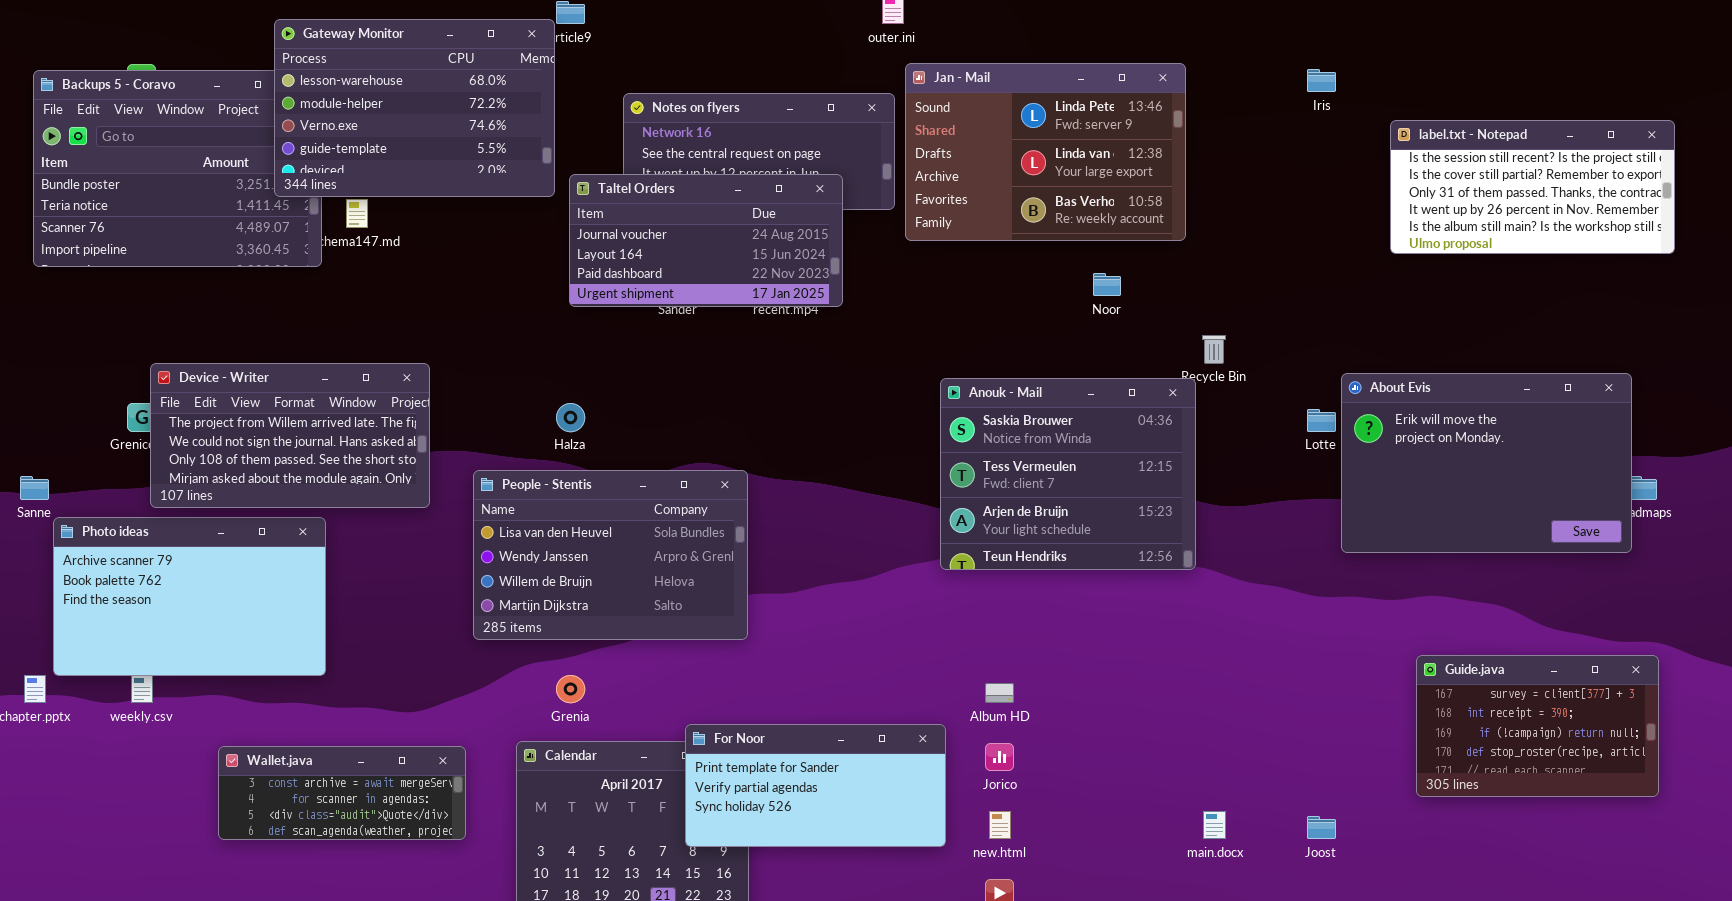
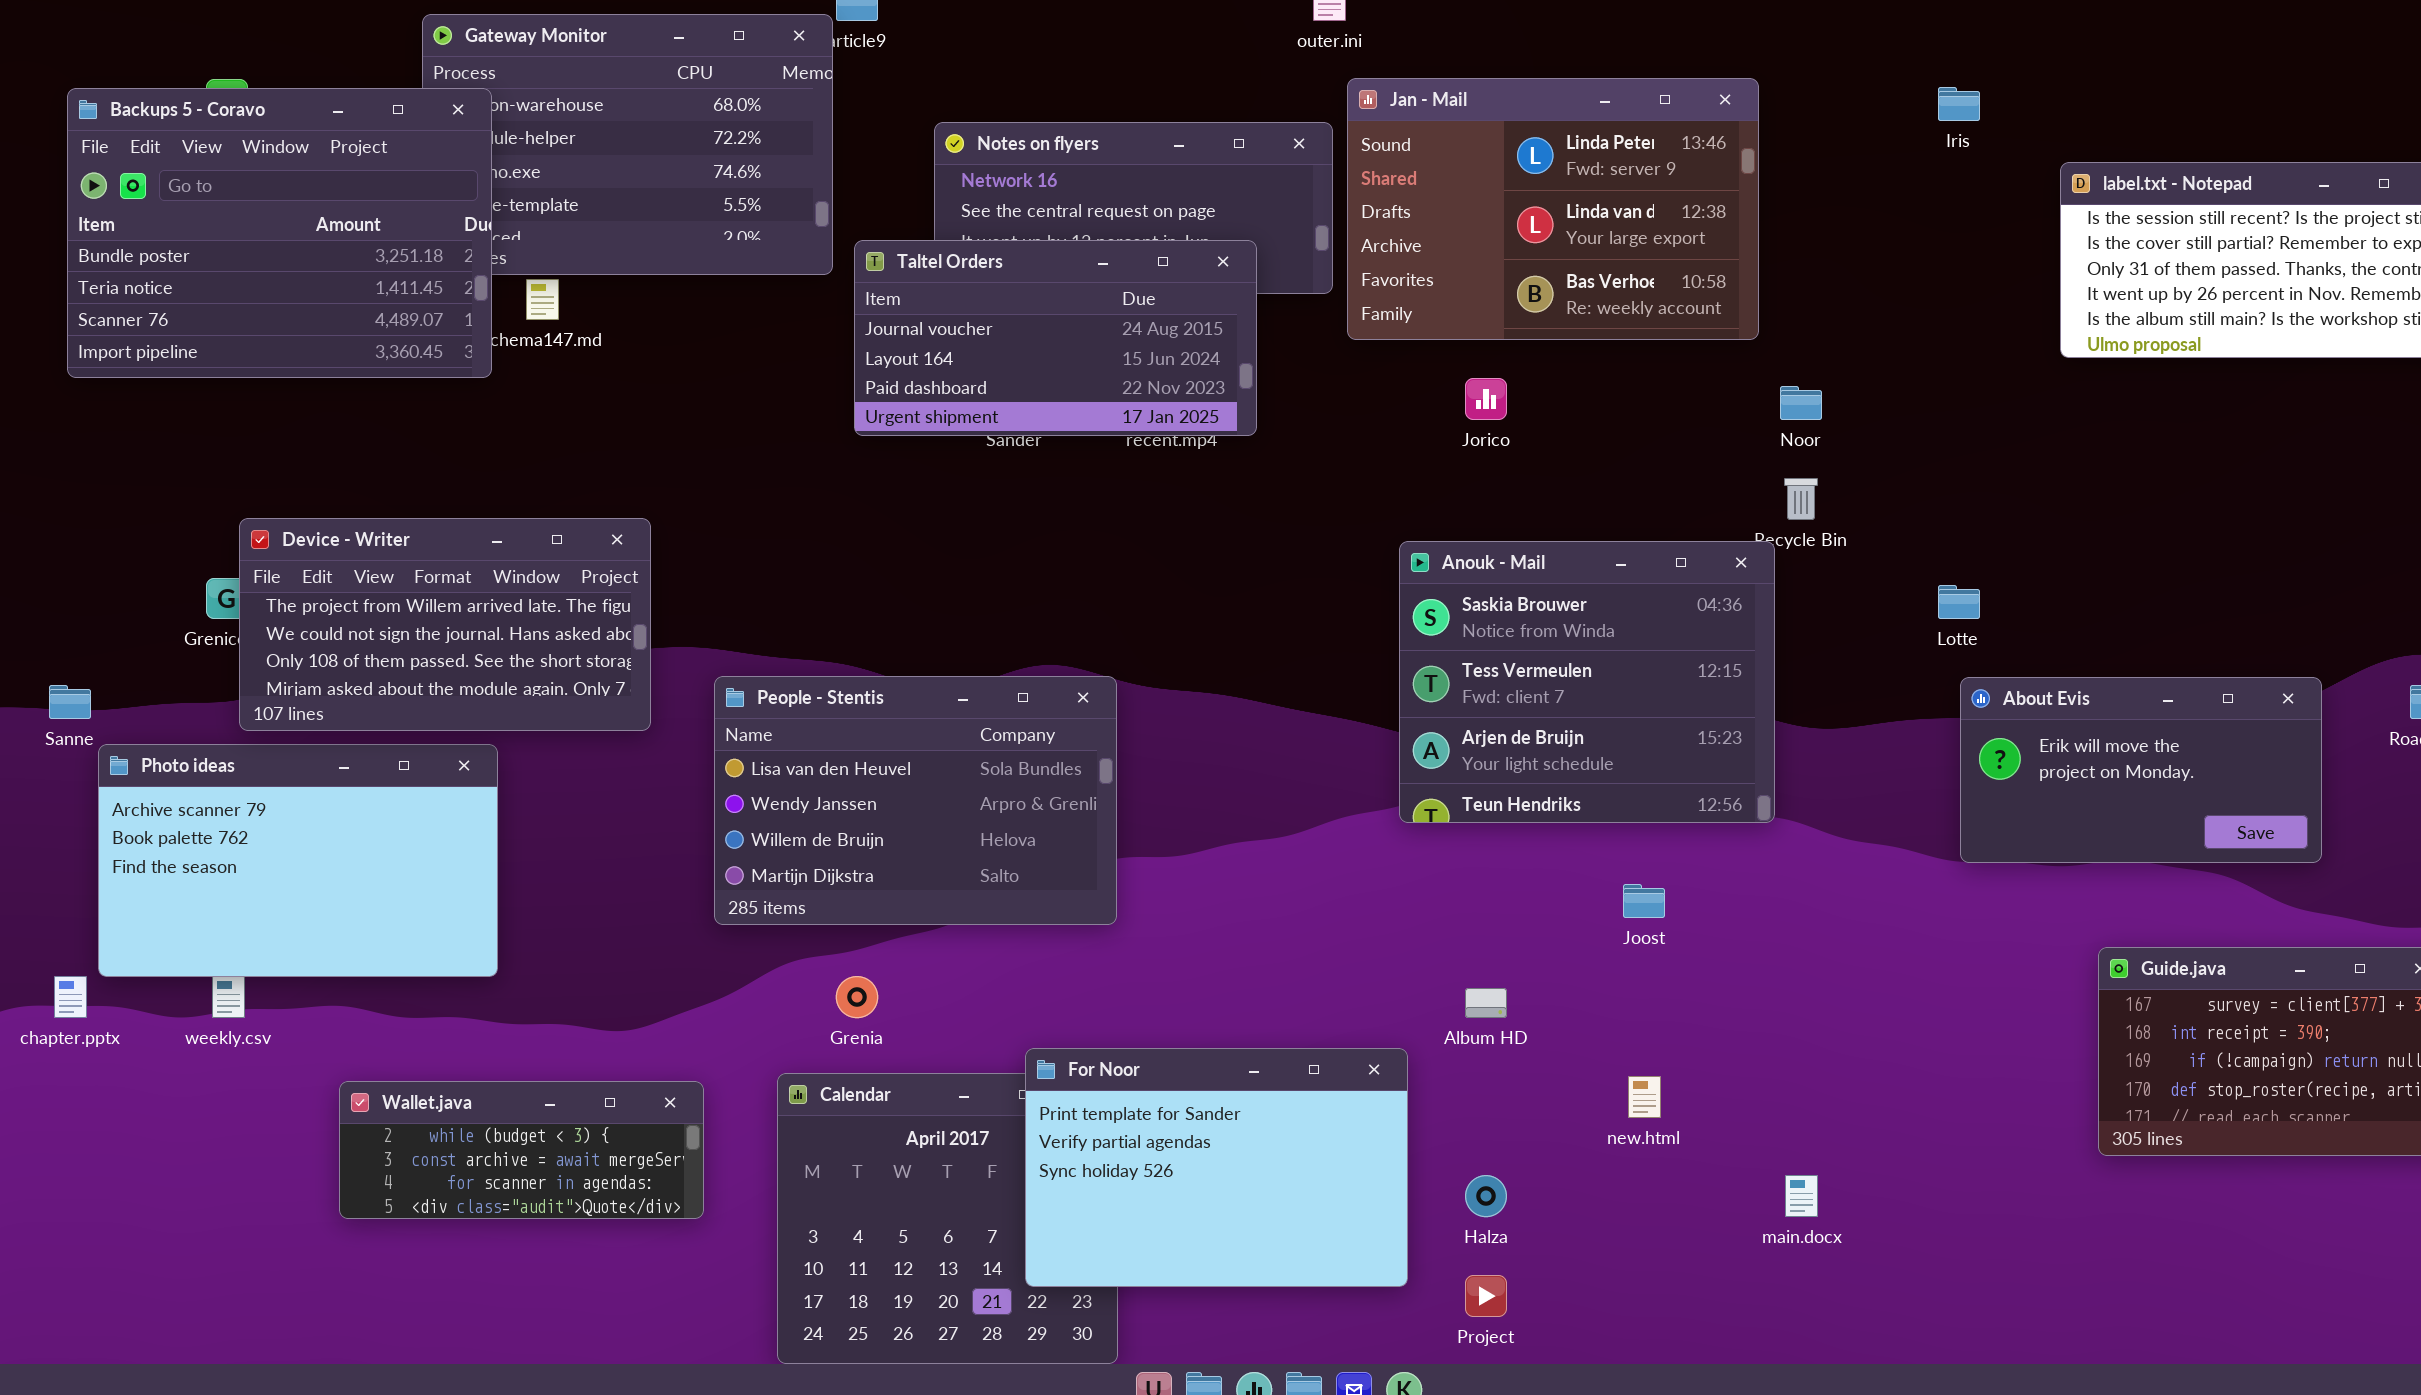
Backups 5 - Coravo: [33,70,322,267] -> [67,88,492,378], raised
Noor: [1093,273,1121,296] -> [1780,386,1822,420], moved
About Evis: [1341,373,1632,553] -> [1960,677,2322,863], moved, resized
Halza: [556,403,585,432] -> [1465,1175,1507,1217], moved
For Noor: [685,724,946,847] -> [1025,1048,1408,1287], resized
Jorico: [985,743,1014,771] -> [1465,378,1507,420], moved
Wallet.java: [218,746,466,840] -> [339,1081,704,1219], scrolled up 1 row
new.html: [989,811,1011,839] -> [1628,1076,1661,1118], moved
Joost: [1307,816,1336,839] -> [1623,884,1665,918], moved

